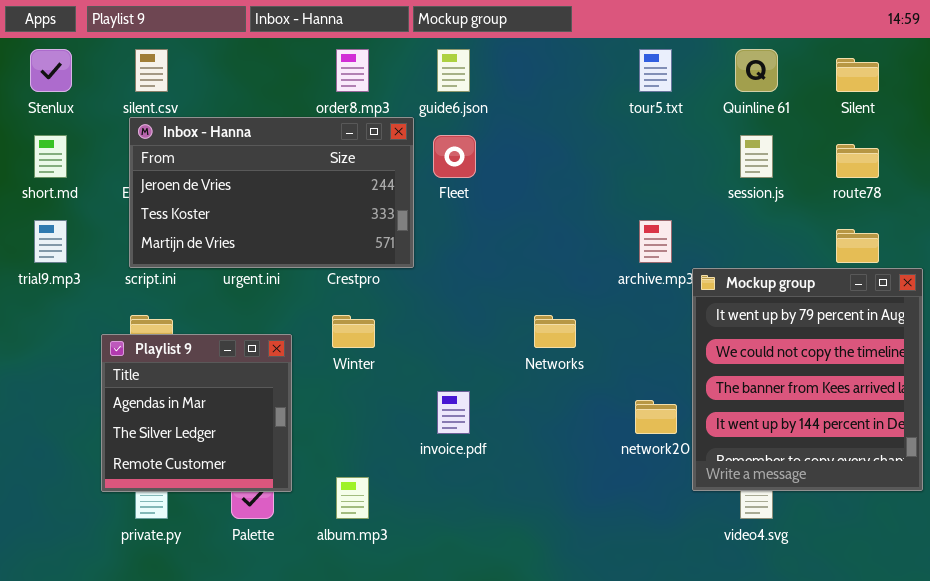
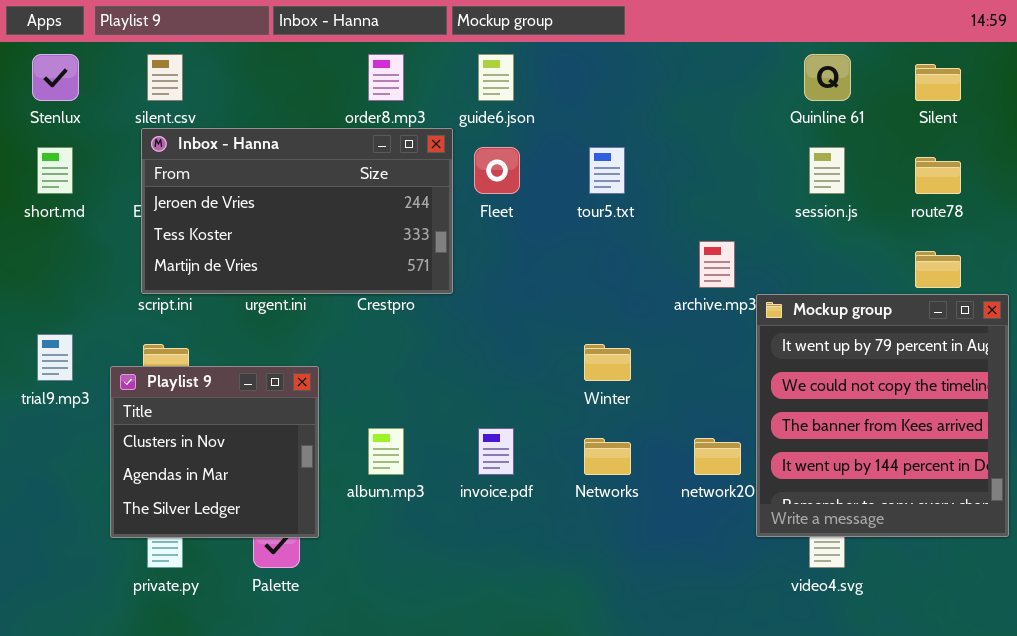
tour5.txt: [639,49,672,92] -> [589,147,625,194], moved
trial9.mp3: [34,220,67,263] -> [37,334,73,381], moved
Winter: [332,315,375,348] -> [584,344,631,381], moved
Networks: [534,315,576,348] -> [584,438,631,475], moved
Playlist 9: [101,334,292,492] -> [110,366,319,538], scrolled up 1 row
album.mp3: [336,477,369,519] -> [368,428,404,475], moved

